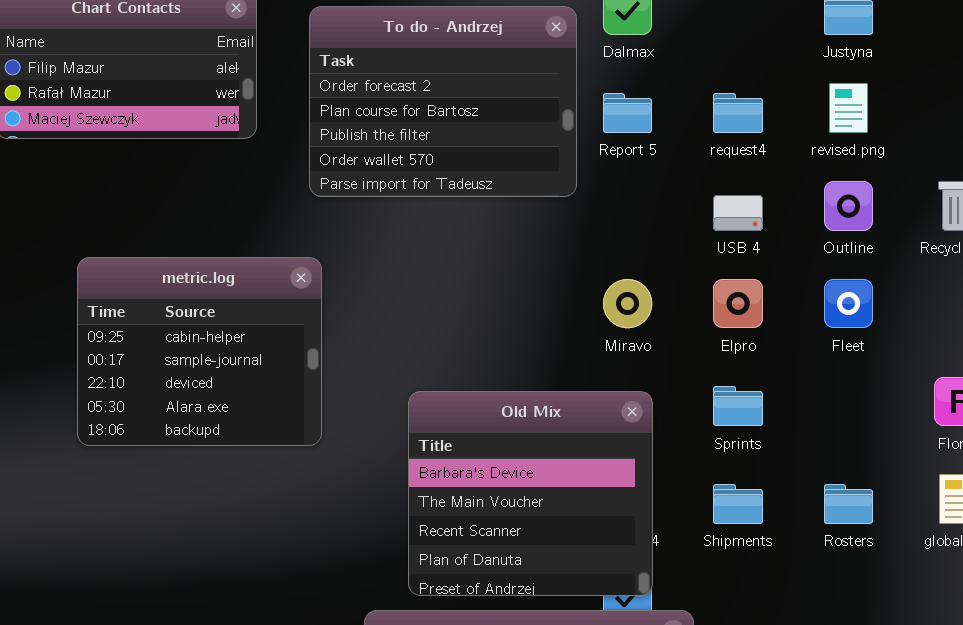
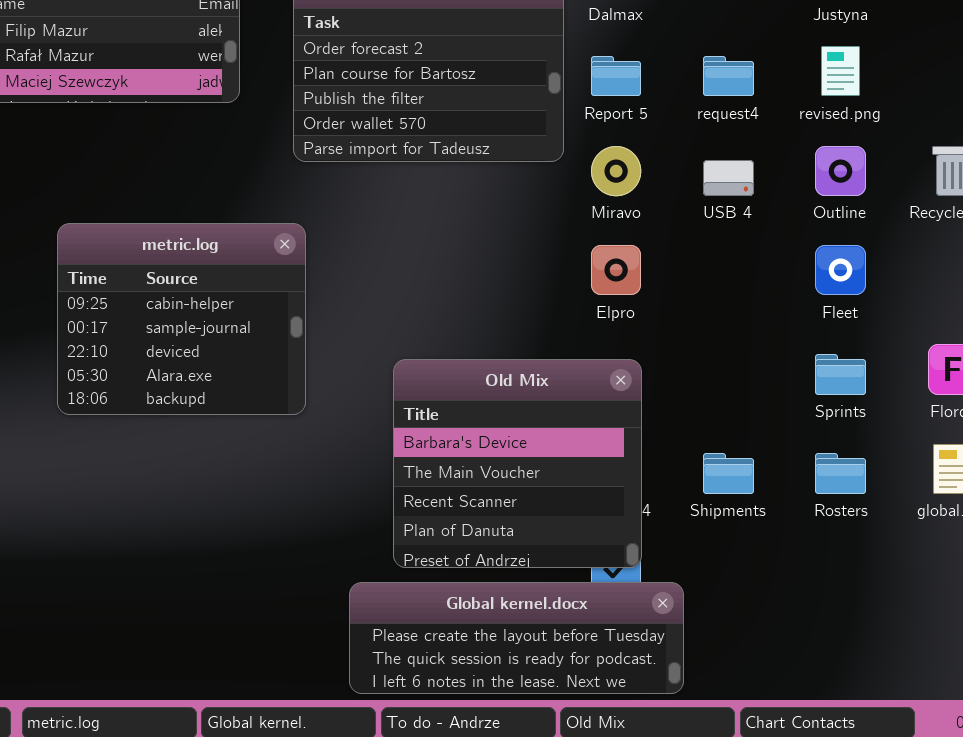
Miravo: [603,279,652,328] -> [591,146,641,196], moved
Elpro: [713,279,763,328] -> [591,245,641,295], moved
Sprints: [713,386,763,426] -> [815,354,866,395], moved

